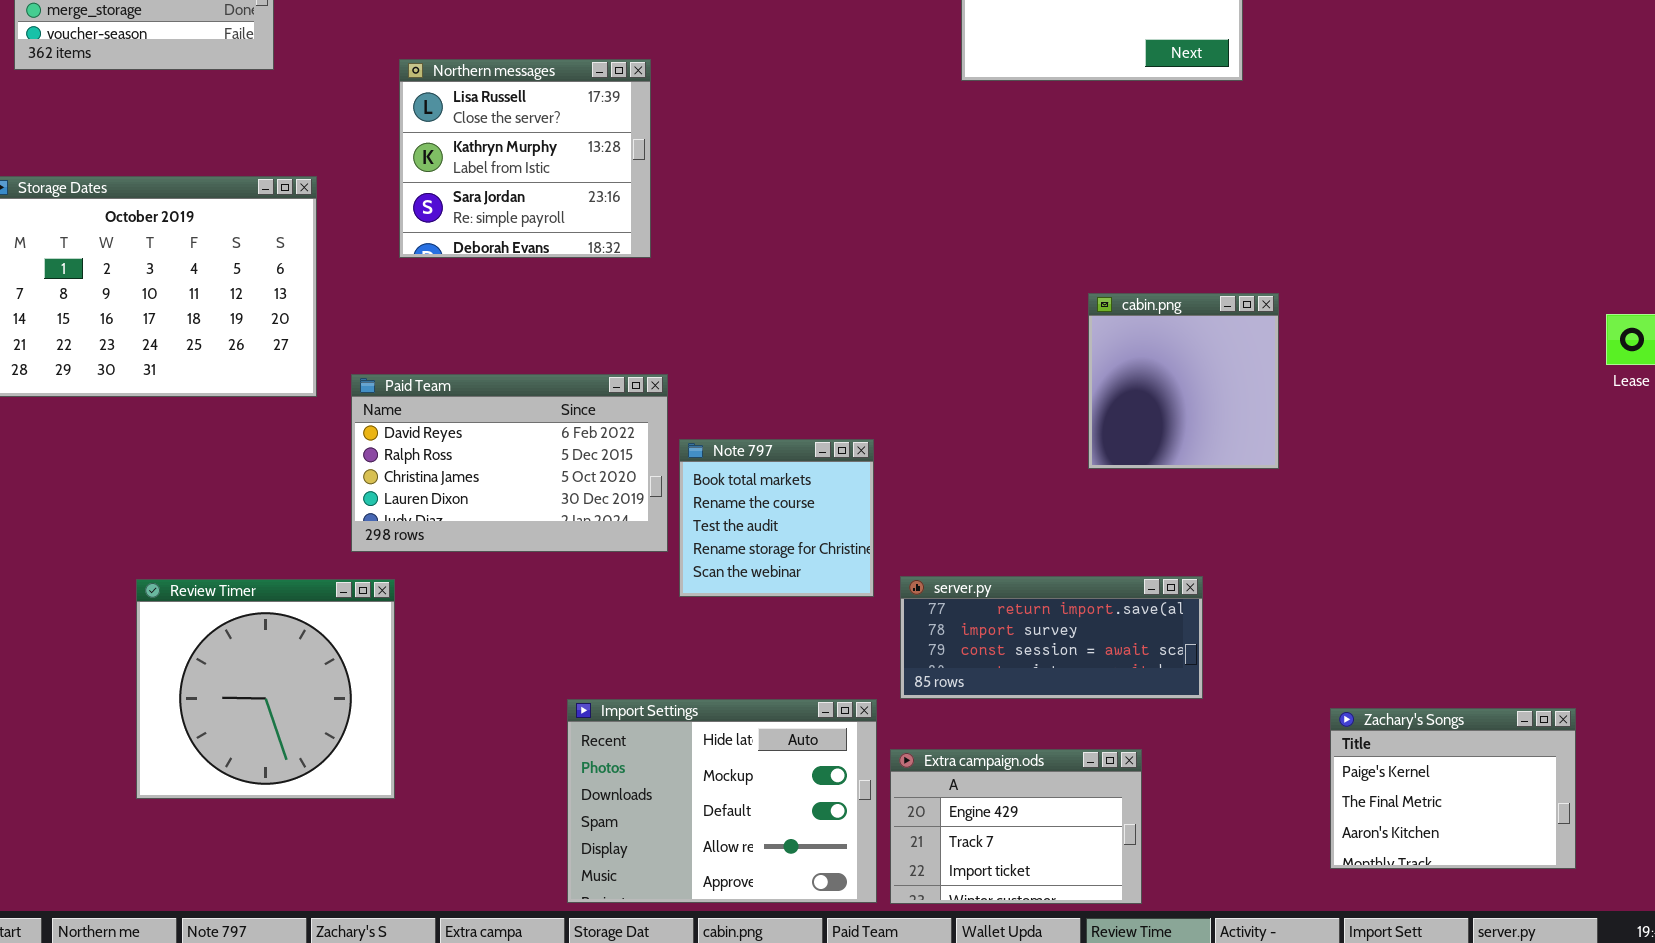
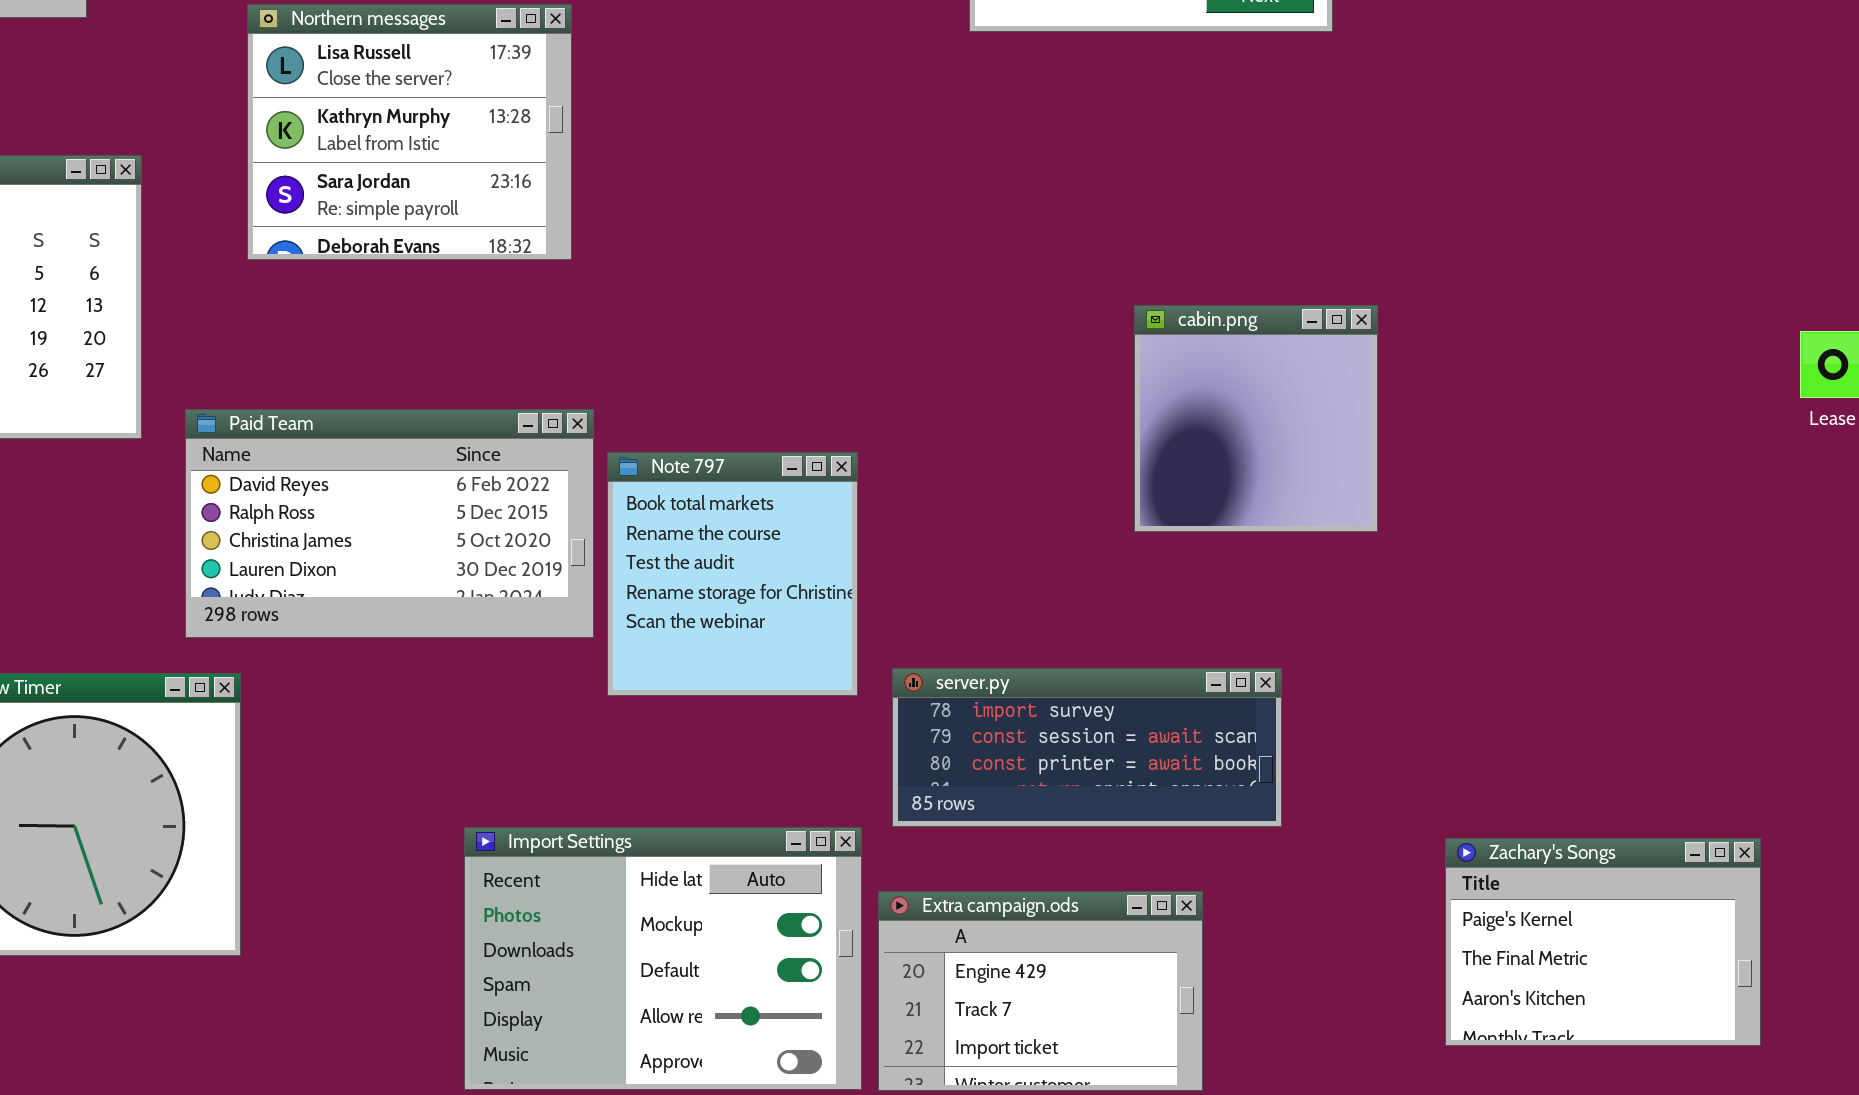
Note 797: [679,439,874,597] -> [607,452,858,696], resized
server.py: [900,576,1203,699] -> [892,668,1282,827], scrolled down 1 row

